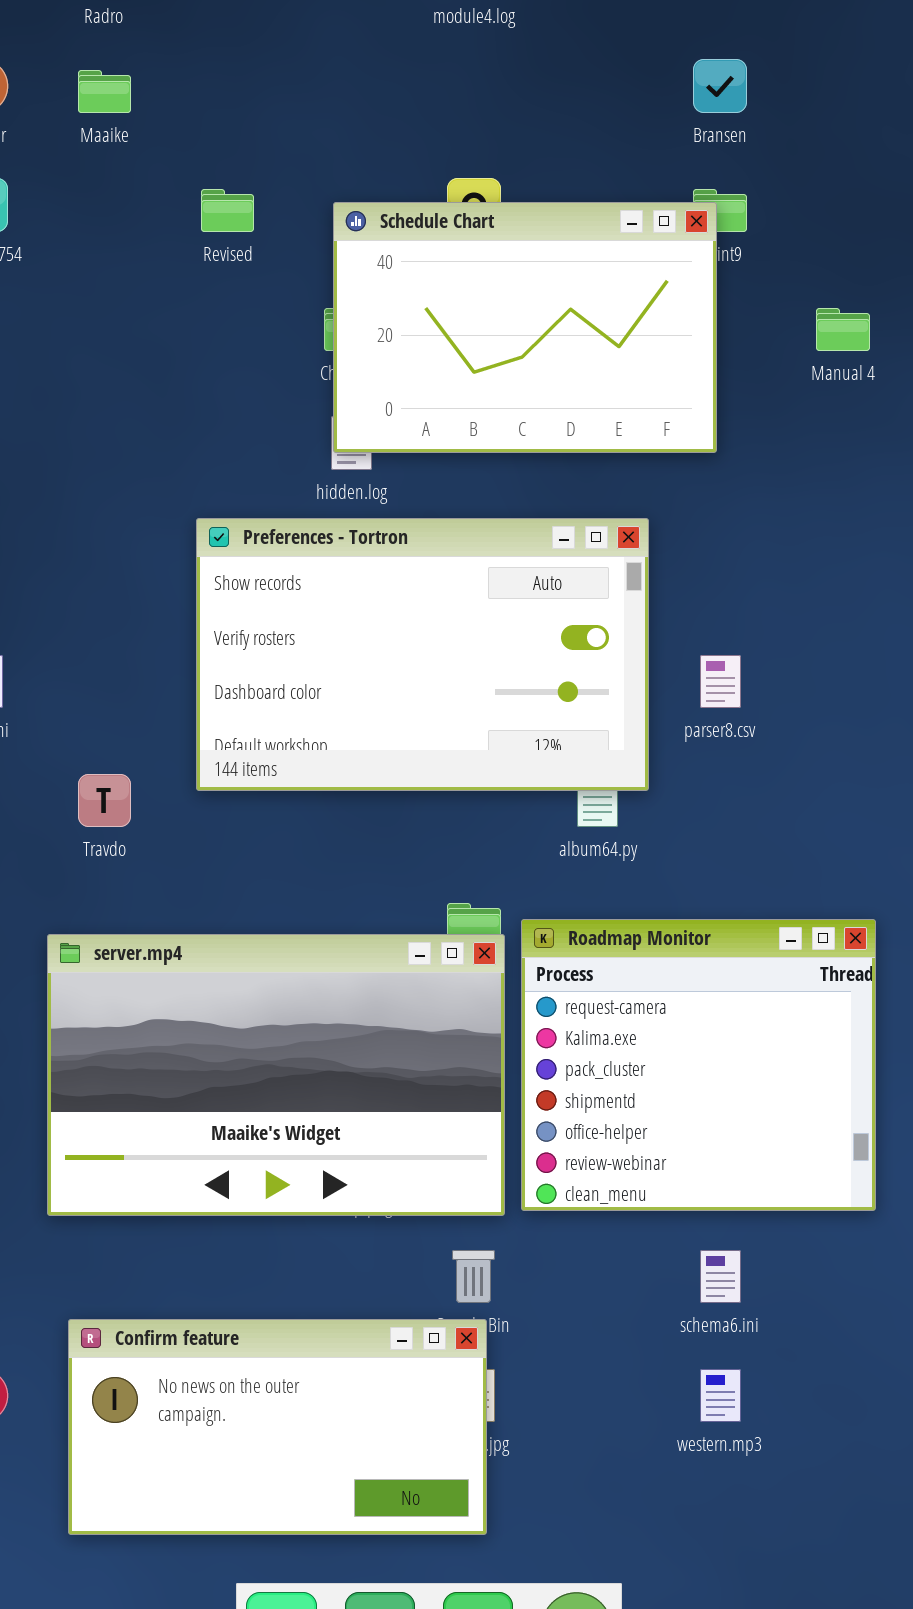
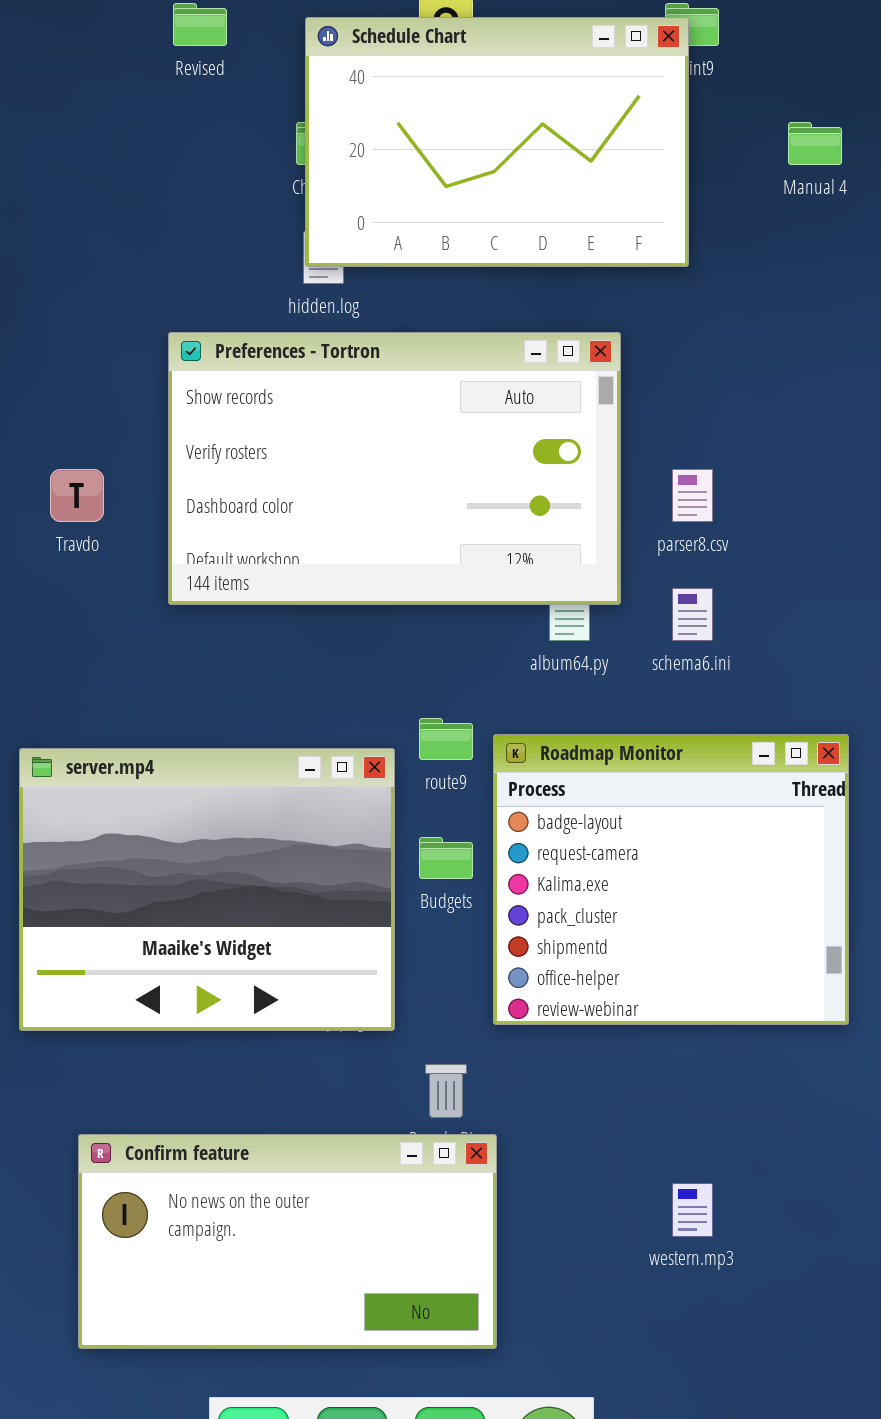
Travdo: [78,774,131,827] -> [50,469,104,522], moved
Roadmap Monitor: [521,919,876,1211] -> [493,734,849,1025], scrolled up 1 row
server.mp4: [47,934,505,1216] -> [19,748,395,1031], resized
schema6.ini: [700,1250,741,1303] -> [672,588,713,641], moved
Confirm feature: [68,1319,487,1535] -> [78,1134,497,1349], moved

